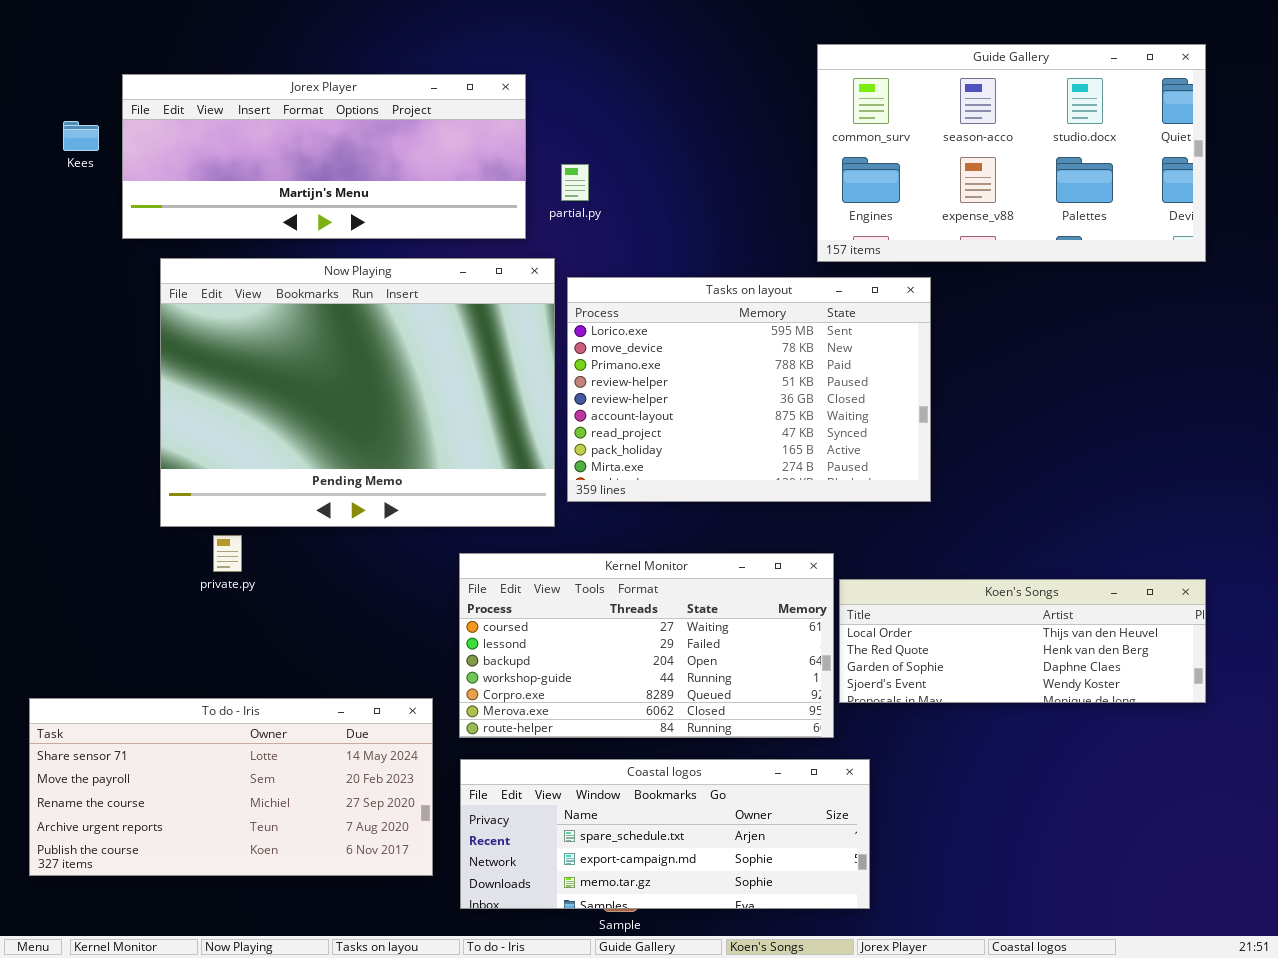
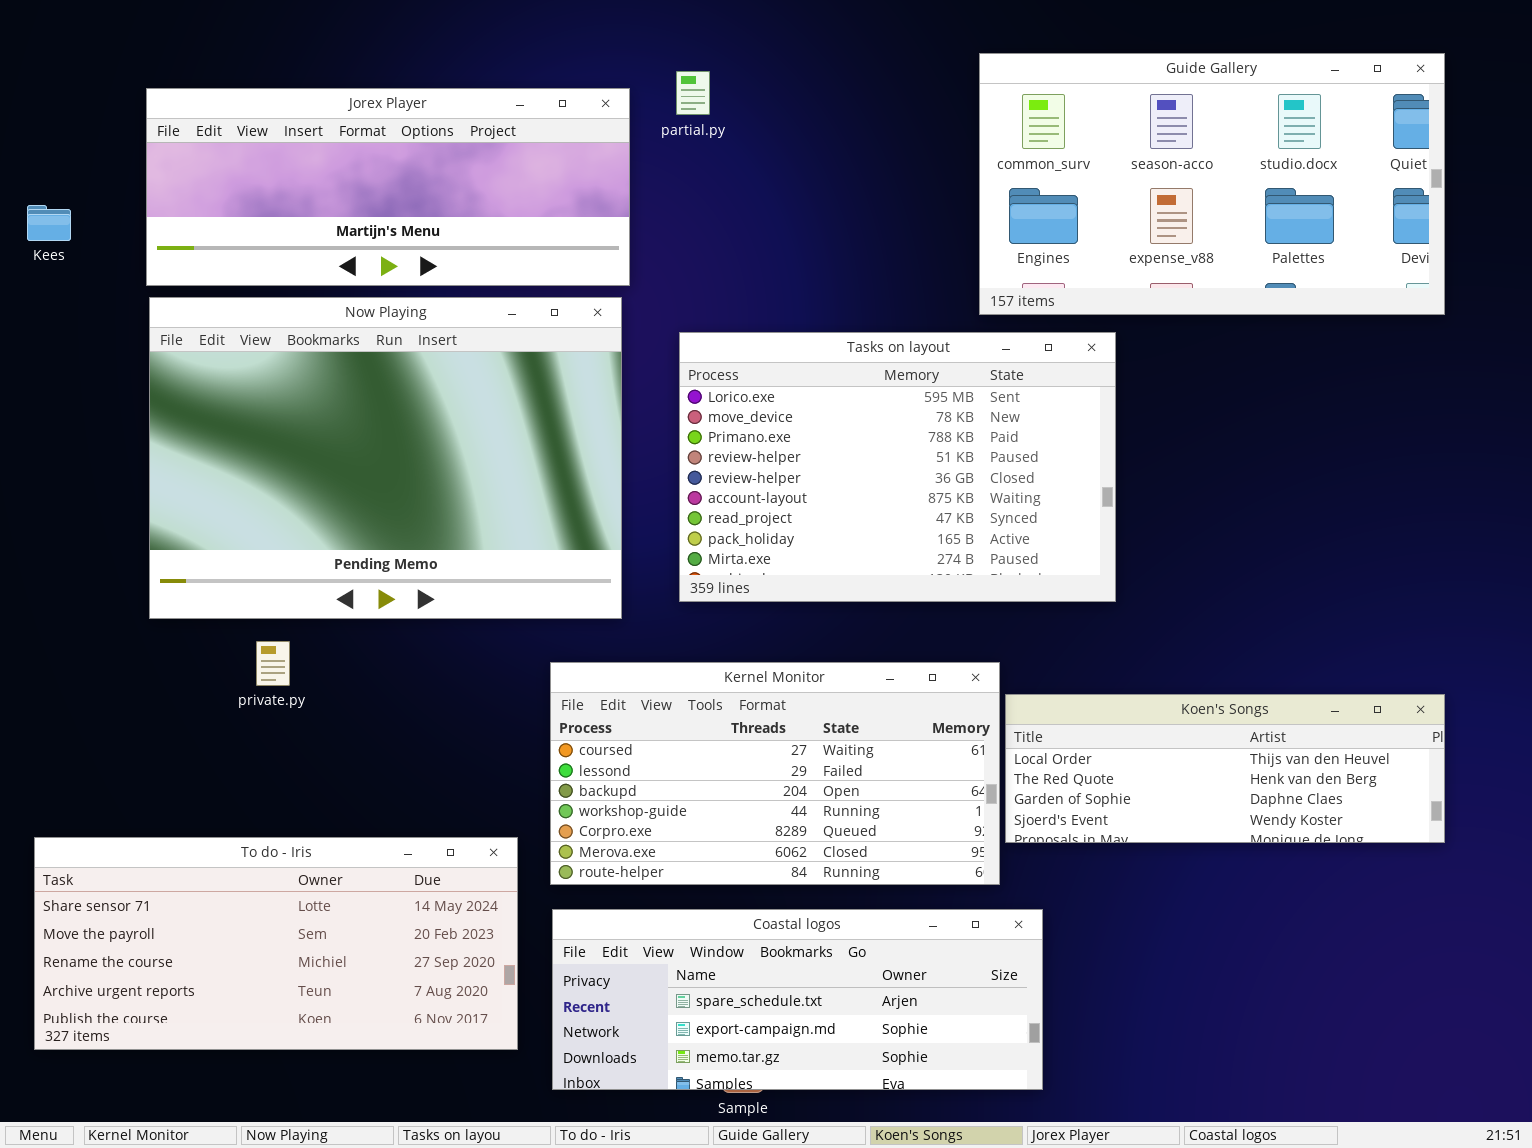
Kees: [63,121,99,151] -> [27,205,71,241], moved
partial.py: [561,164,589,201] -> [676,71,710,115], moved
Now Playing: [160,258,555,527] -> [149,297,622,619], moved

